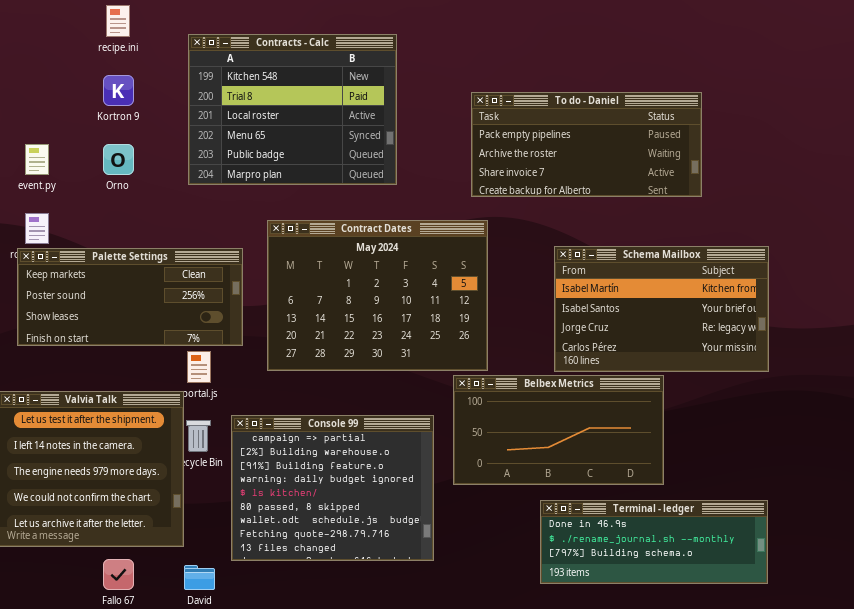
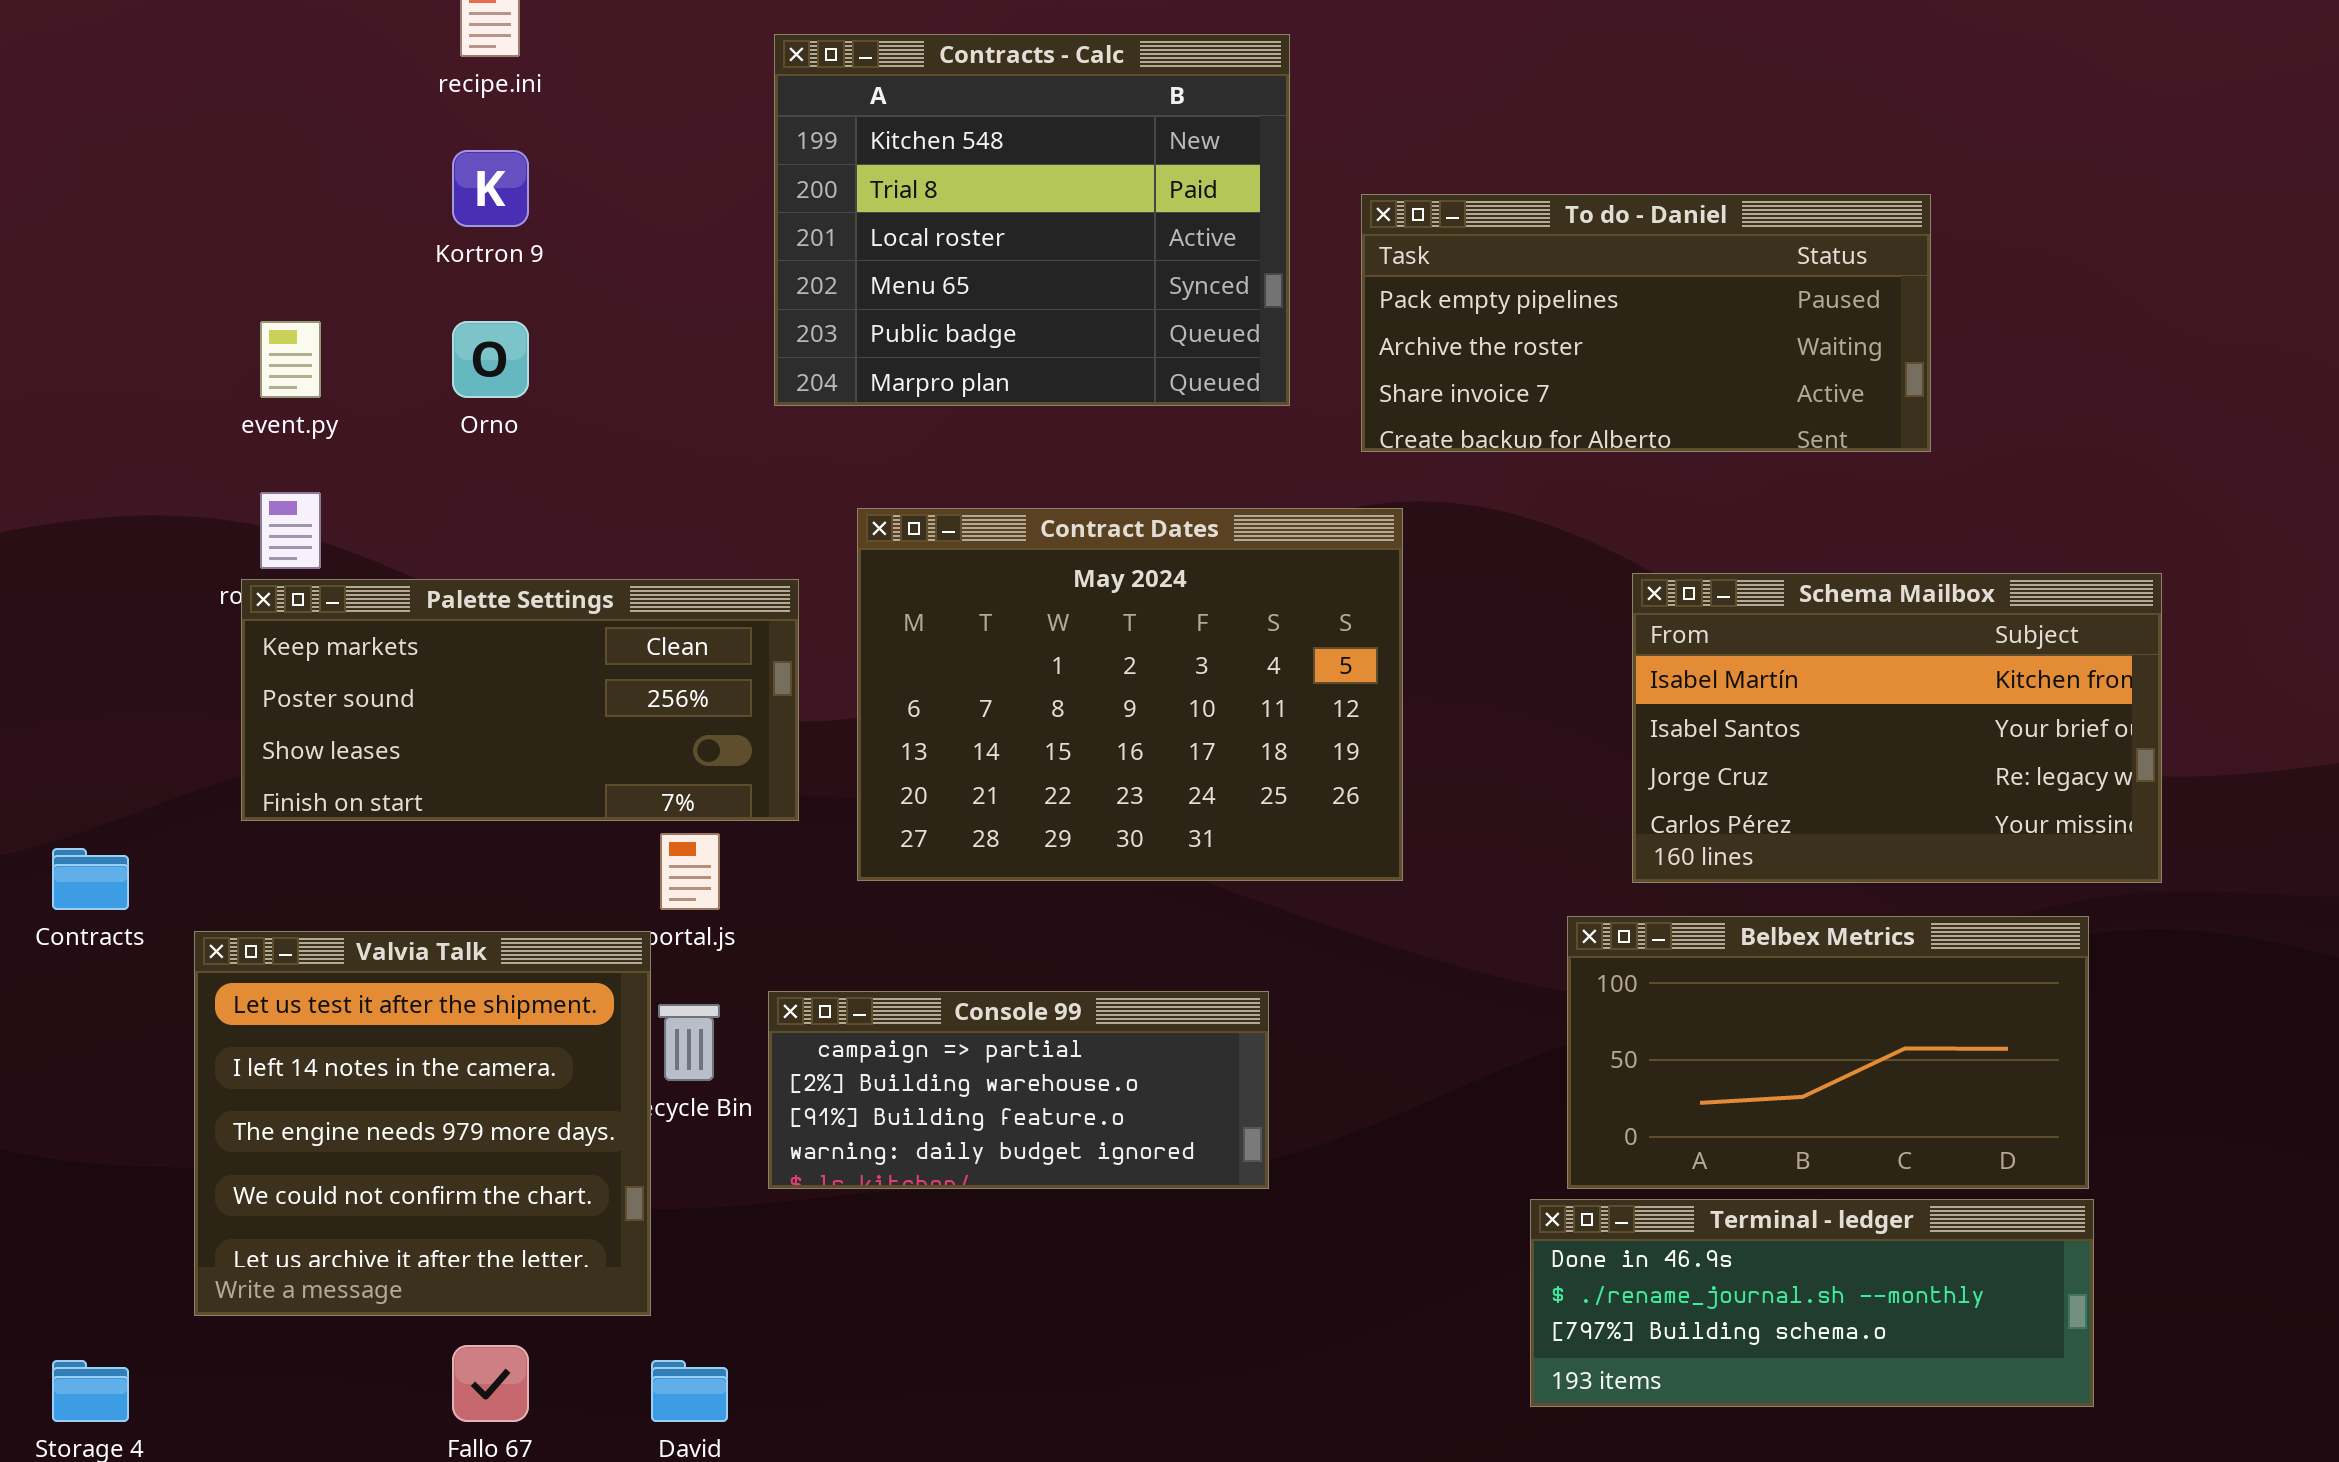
Contracts - Calc: [188,34,397,185] -> [774,34,1290,406], moved
Schema Mailbox: [554,246,769,372] -> [1632,573,2162,883], moved
Belbex Metrics: [453,375,664,485] -> [1567,916,2089,1189], moved
Console 99: [231,415,434,561] -> [768,991,1269,1189], resized

